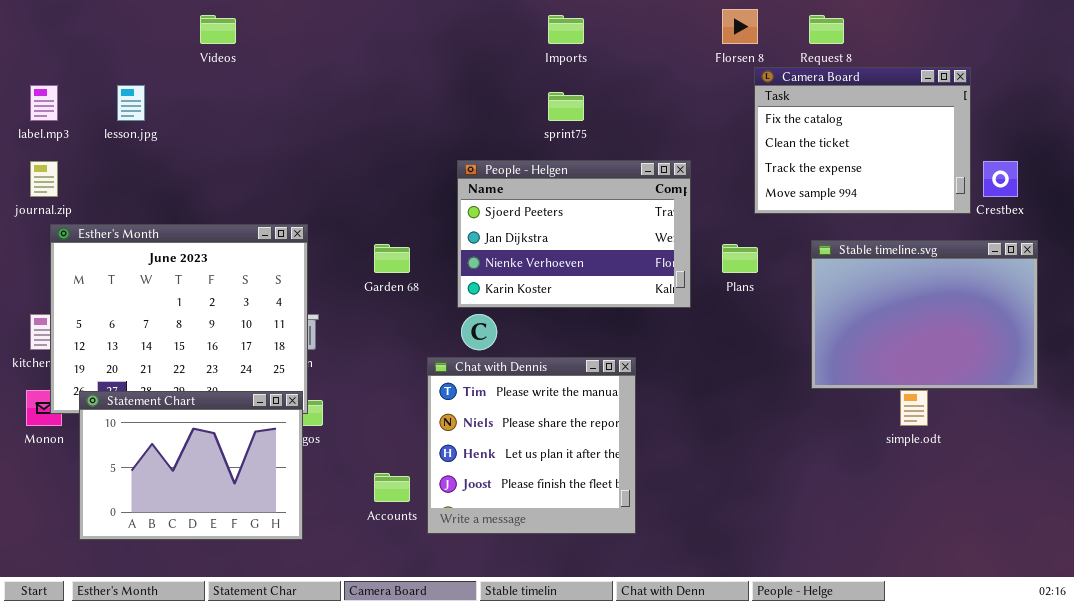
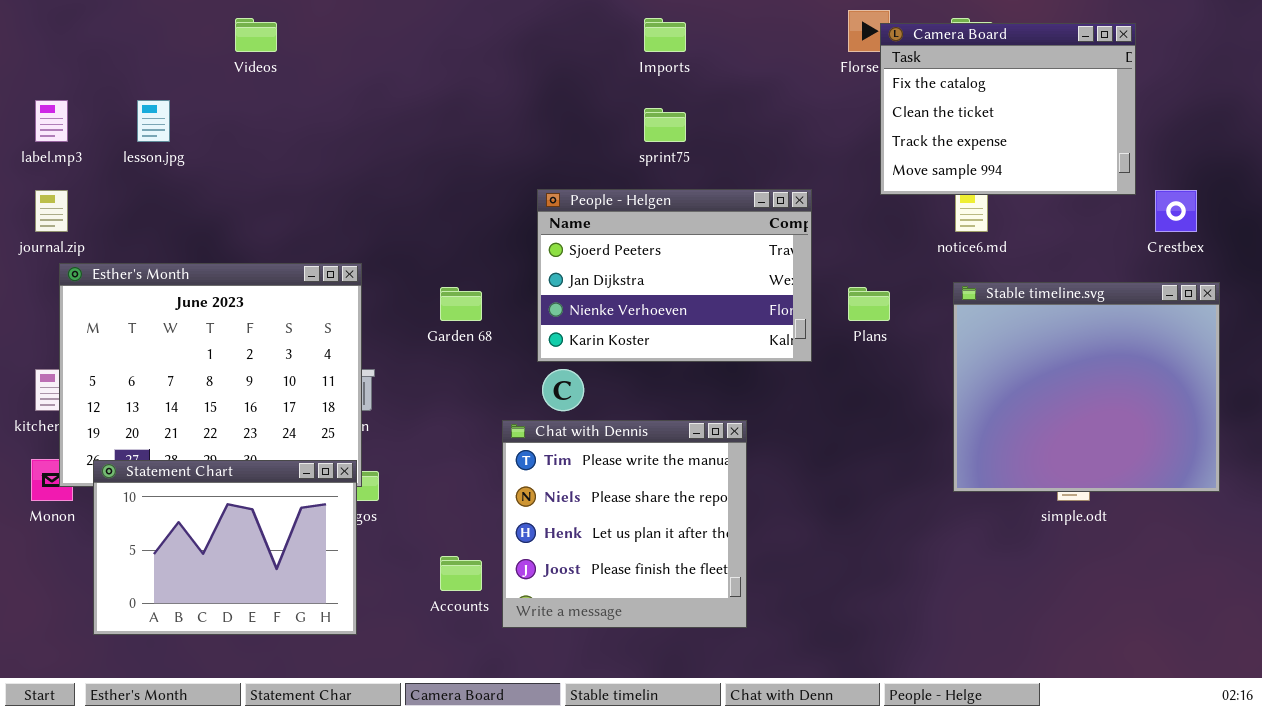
Camera Board: [754,67,971,214] -> [880,23,1136,195], moved
Stable timeline.svg: [811,240,1038,389] -> [953,282,1220,492], resized

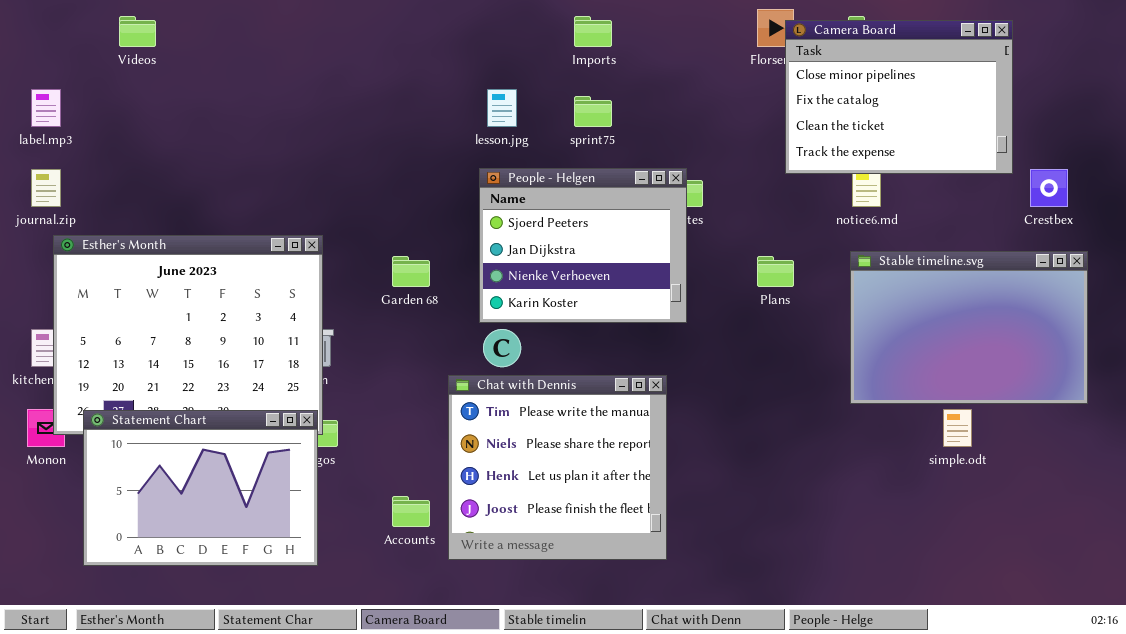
Videos: [235,18,277,52] -> [119,16,156,47], moved
Camera Board: [880,23,1136,195] -> [785,20,1013,174], scrolled up 1 row
lesson.jpg: [137,100,170,142] -> [487,89,517,127], moved
People - Helgen: [537,189,812,362] -> [479,168,687,323], resized
Stable timeline.svg: [953,282,1220,492] -> [850,251,1088,404], resized

